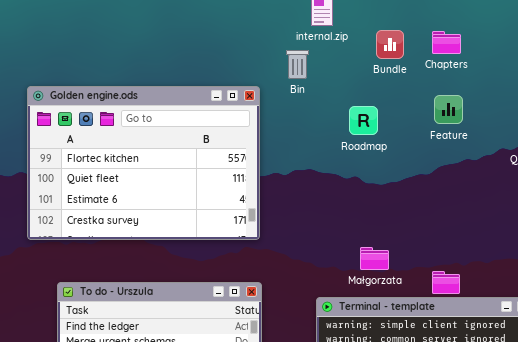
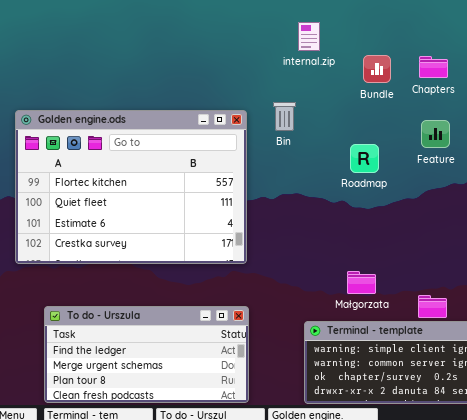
Bin: [286,50,309,79] -> [273,102,296,131], moved
Roadmap: [349,106,378,135] -> [350,144,379,173], moved

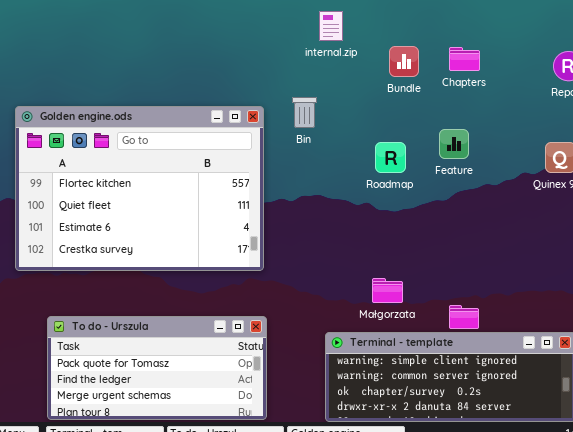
Feature: [421,120,450,148] -> [439,129,469,159], moved
To do - Urszula: [44,306,249,403] -> [47,316,267,420], scrolled up 1 row

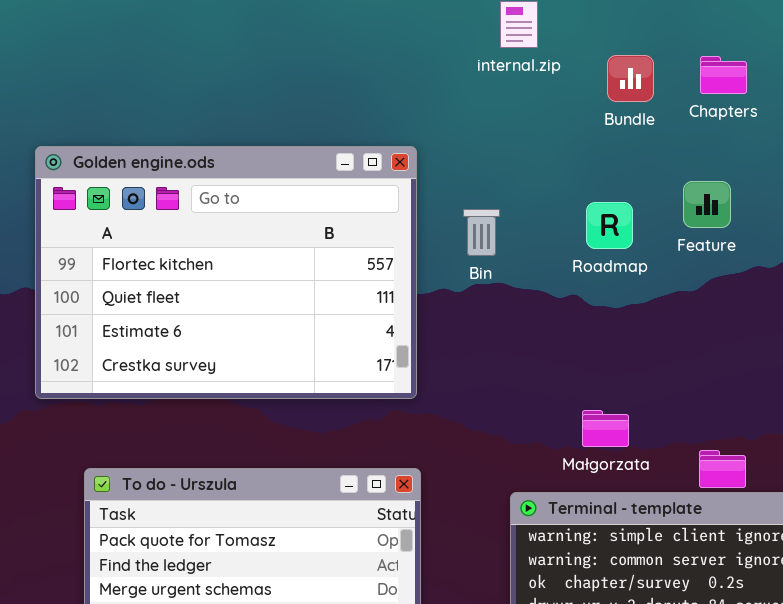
Bin: [292,97,317,128] -> [463,209,500,256], moved

